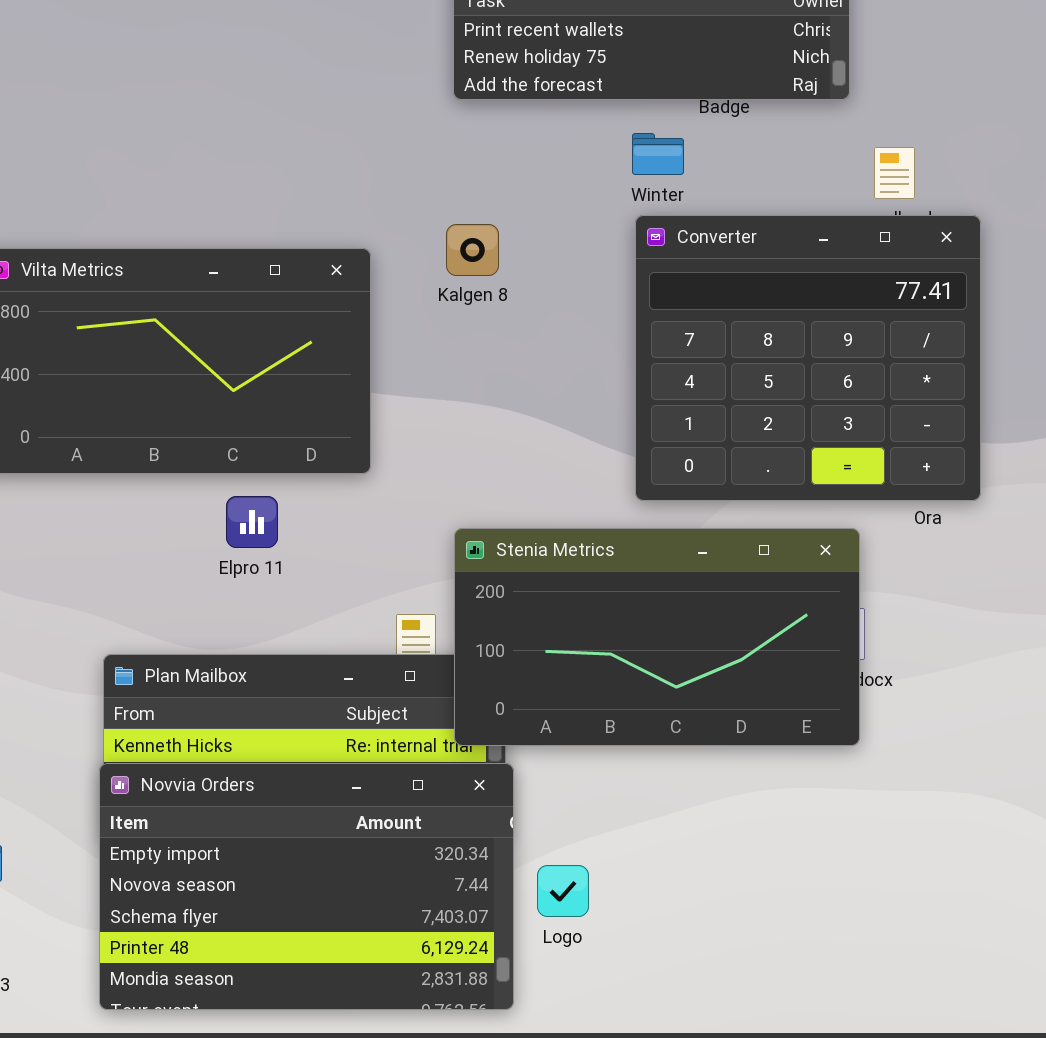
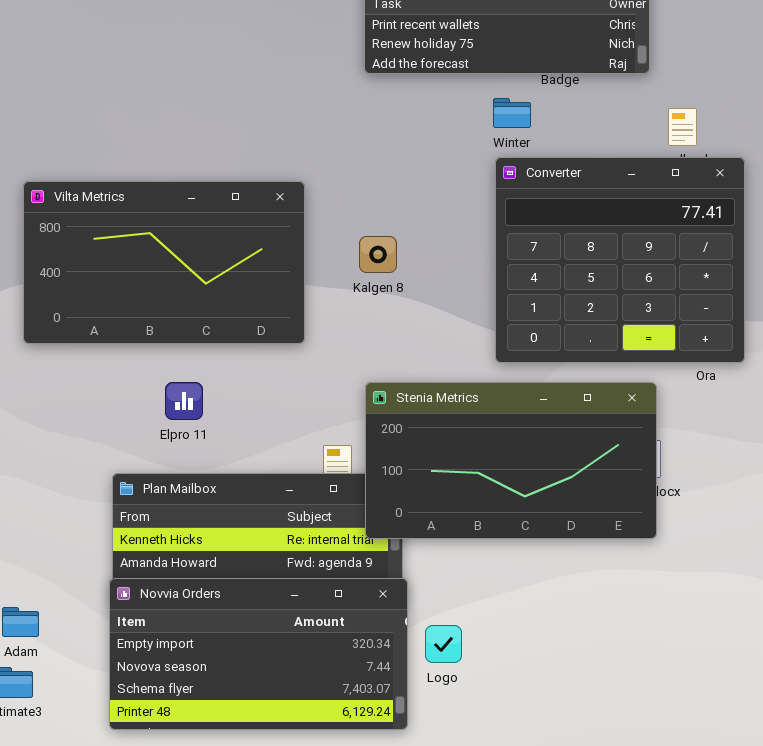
Kalgen 8: [446,224,499,276] -> [359,236,397,273], moved
Elpro 11: [226,496,278,548] -> [165,382,203,420], moved
Novvia Orders: [99,763,514,1010] -> [109,578,408,730], resized

